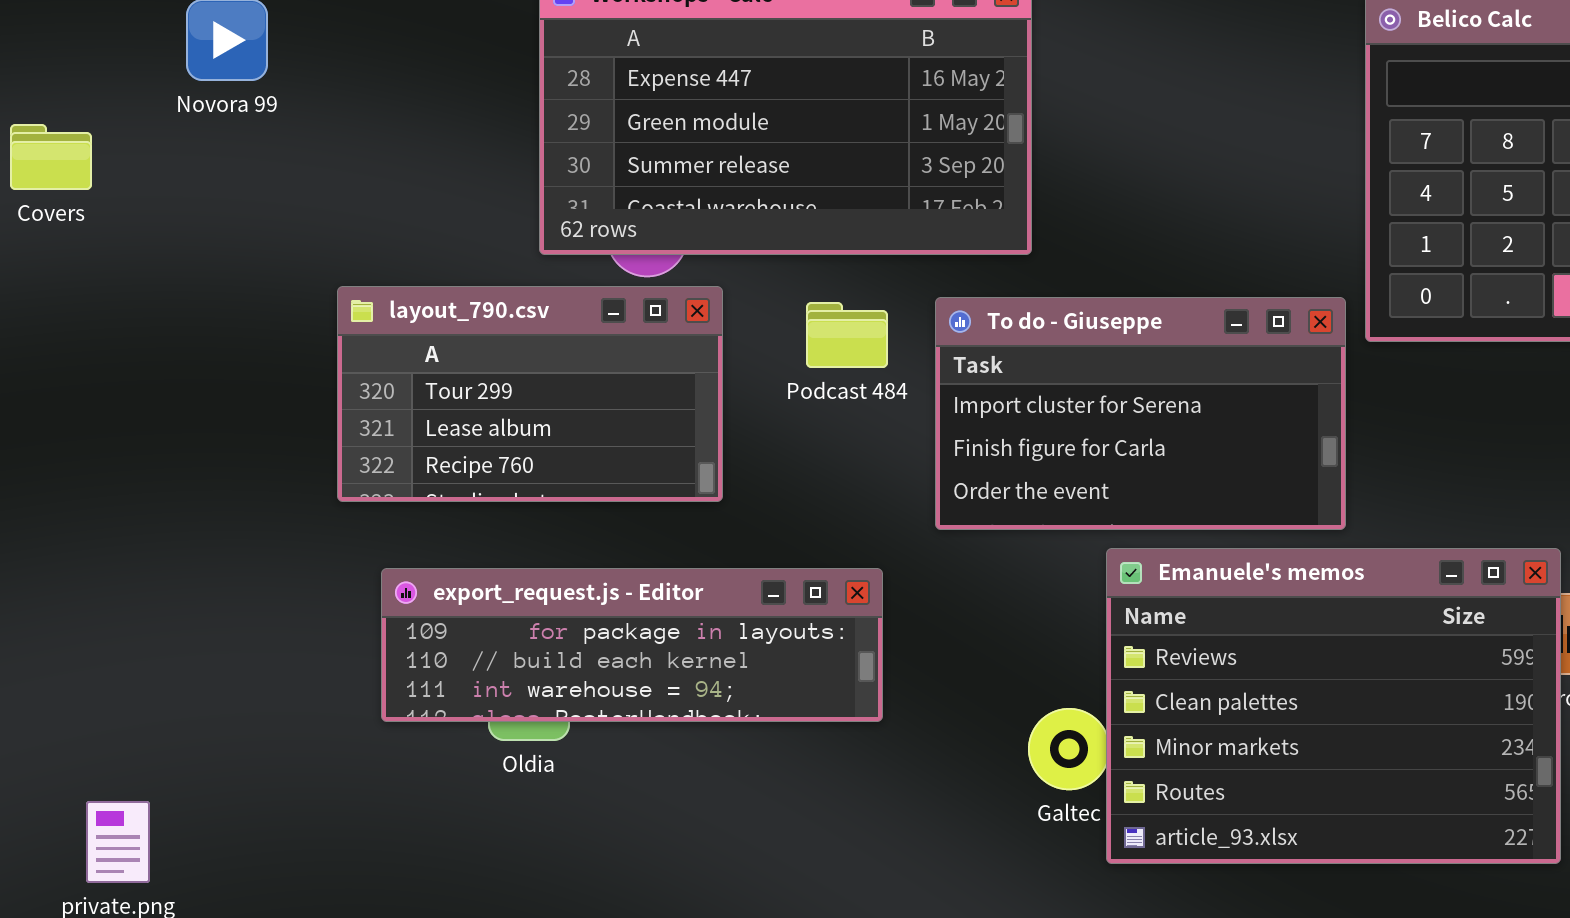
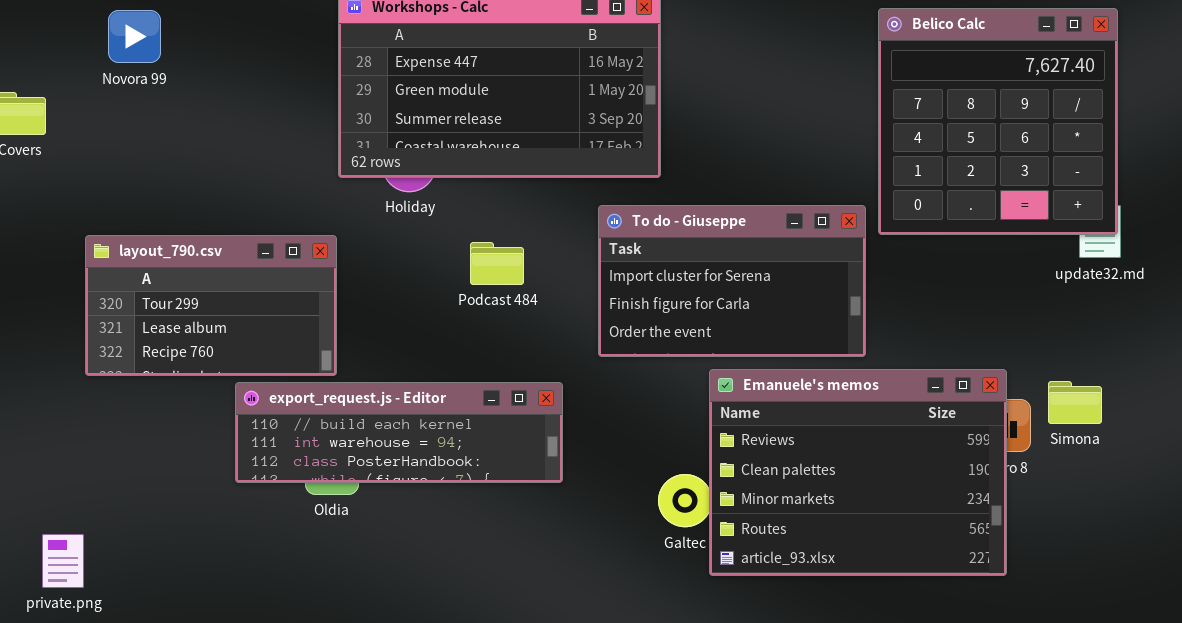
layout_790.csv: [337,286,723,502] -> [85,235,337,376], moved
Podcast 484: [806,302,888,368] -> [470,242,524,285], moved
export_request.js - Editor: [381,568,883,722] -> [235,382,563,483], scrolled down 1 row

